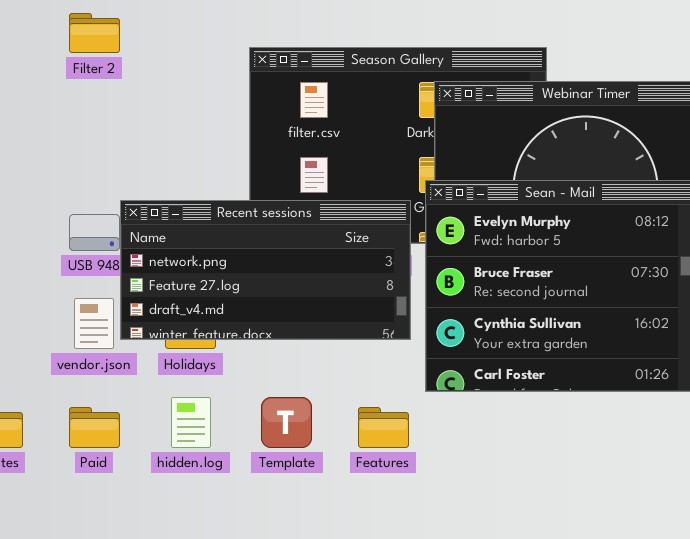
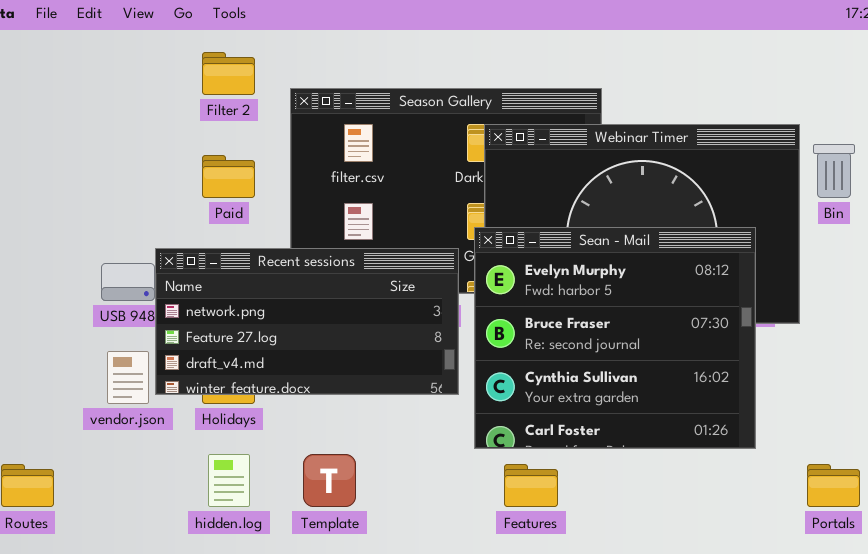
Filter 2: [69,13,120,53] -> [202,52,255,95], moved
Paid: [69,407,120,448] -> [202,155,255,198], moved
Features: [358,407,409,448] -> [504,464,558,507], moved

